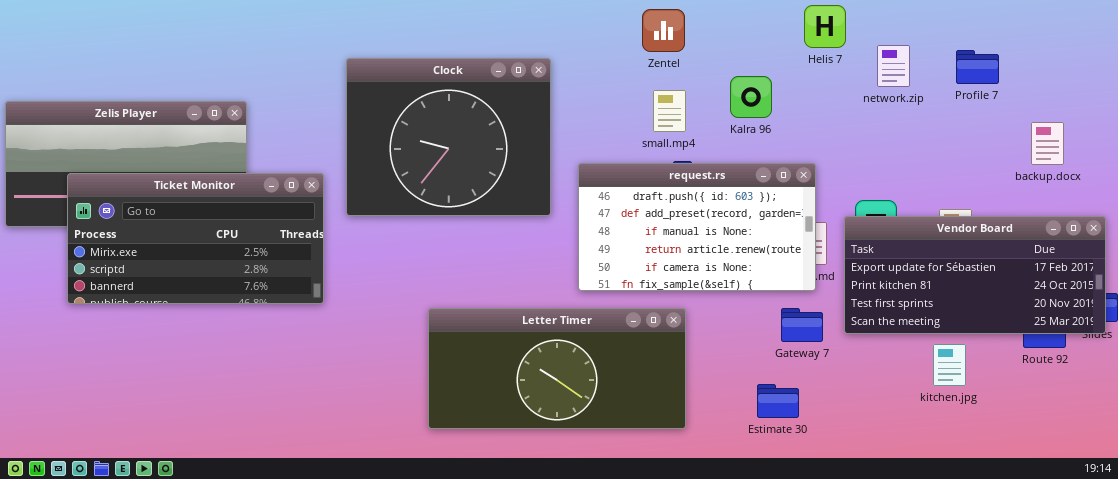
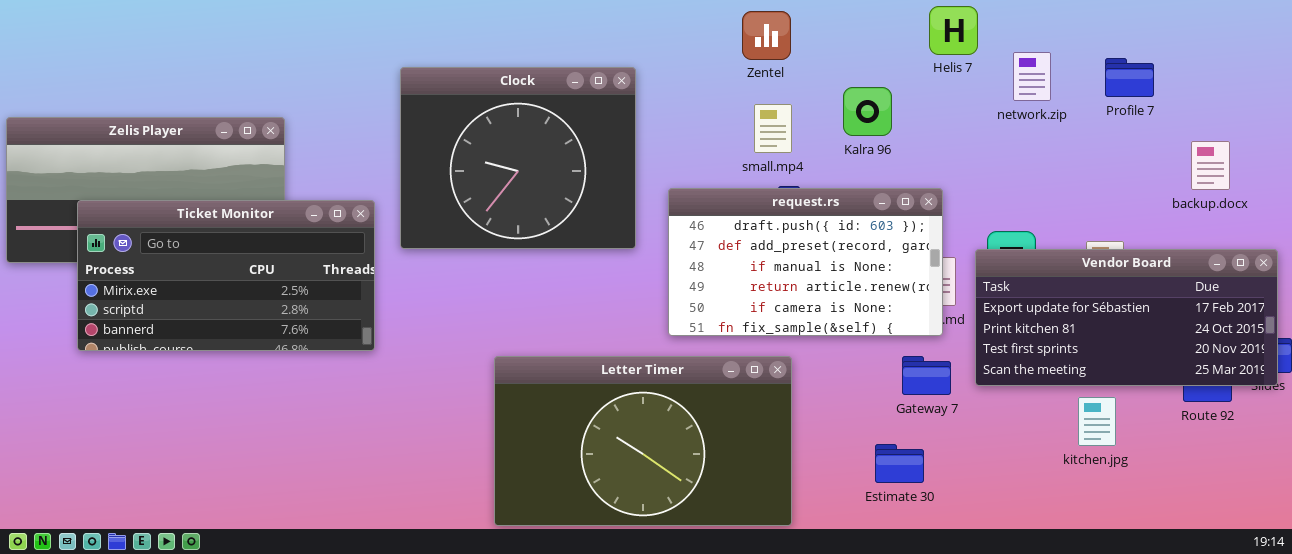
Letter Timer: [428,308,686,429] -> [494,356,792,526], resized

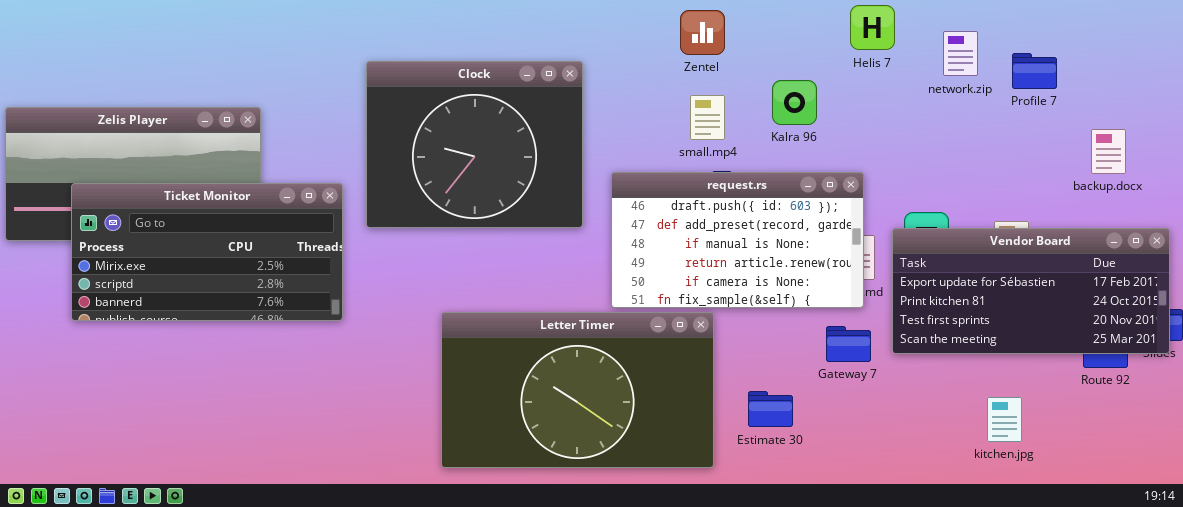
network.zip: [1013,52,1051,101] -> [943,31,978,76], moved
Letter Timer: [494,356,792,526] -> [441,312,714,468], moved
kitchen.jpg: [1078,397,1116,446] -> [987,397,1022,442], moved
Estimate 30: [875,444,924,483] -> [748,391,793,427], moved

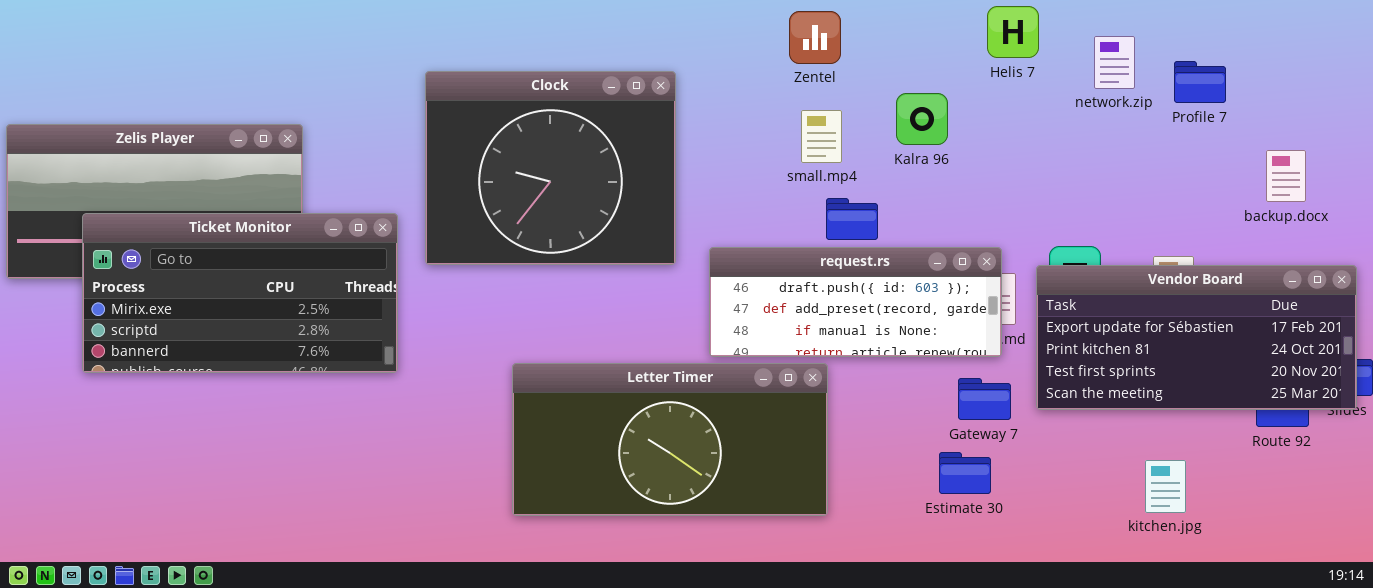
request.rs: [611,172,864,308] -> [709,247,1002,357], resized
Letter Timer: [441,312,714,468] -> [512,363,828,516], resized
Estimate 30: [748,391,793,427] -> [939,452,991,494], moved

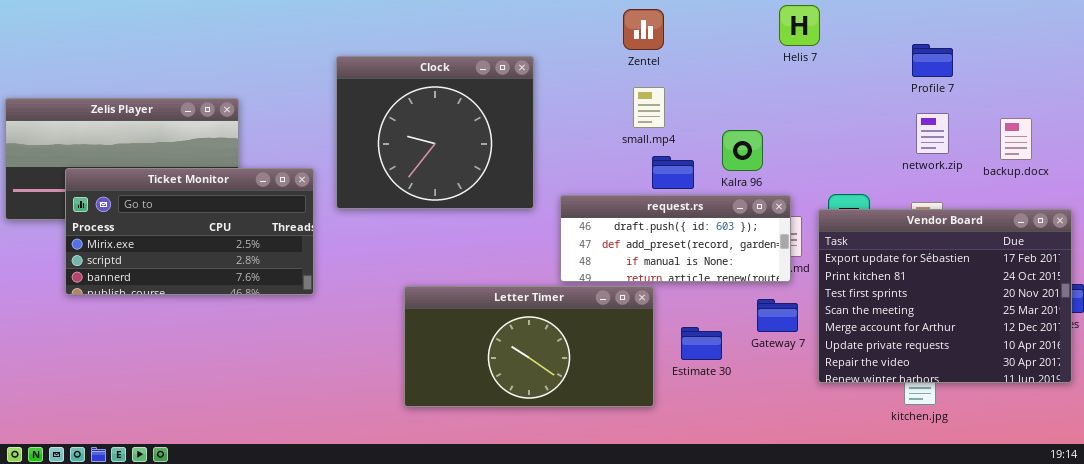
network.zip: [1094,36,1135,89] -> [916,113,949,154], moved
Profile 7: [1174,61,1226,103] -> [912,44,953,77], moved
Kalra 96: [896,93,948,145] -> [722,130,763,171], moved
Vendor Board: [1036,265,1357,410] -> [818,209,1072,383], resized
Estimate 30: [939,452,991,494] -> [681,327,722,360], moved

